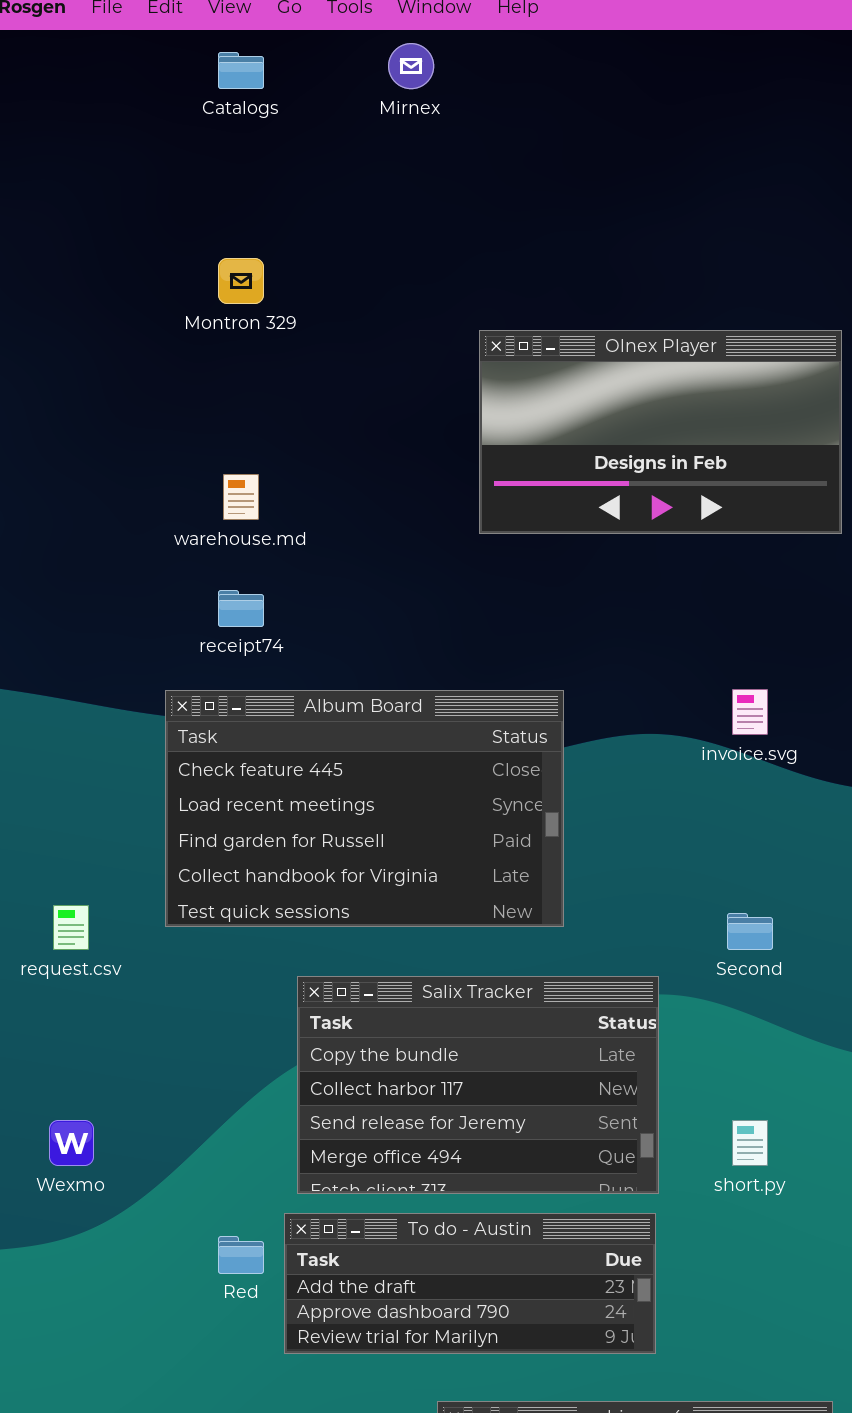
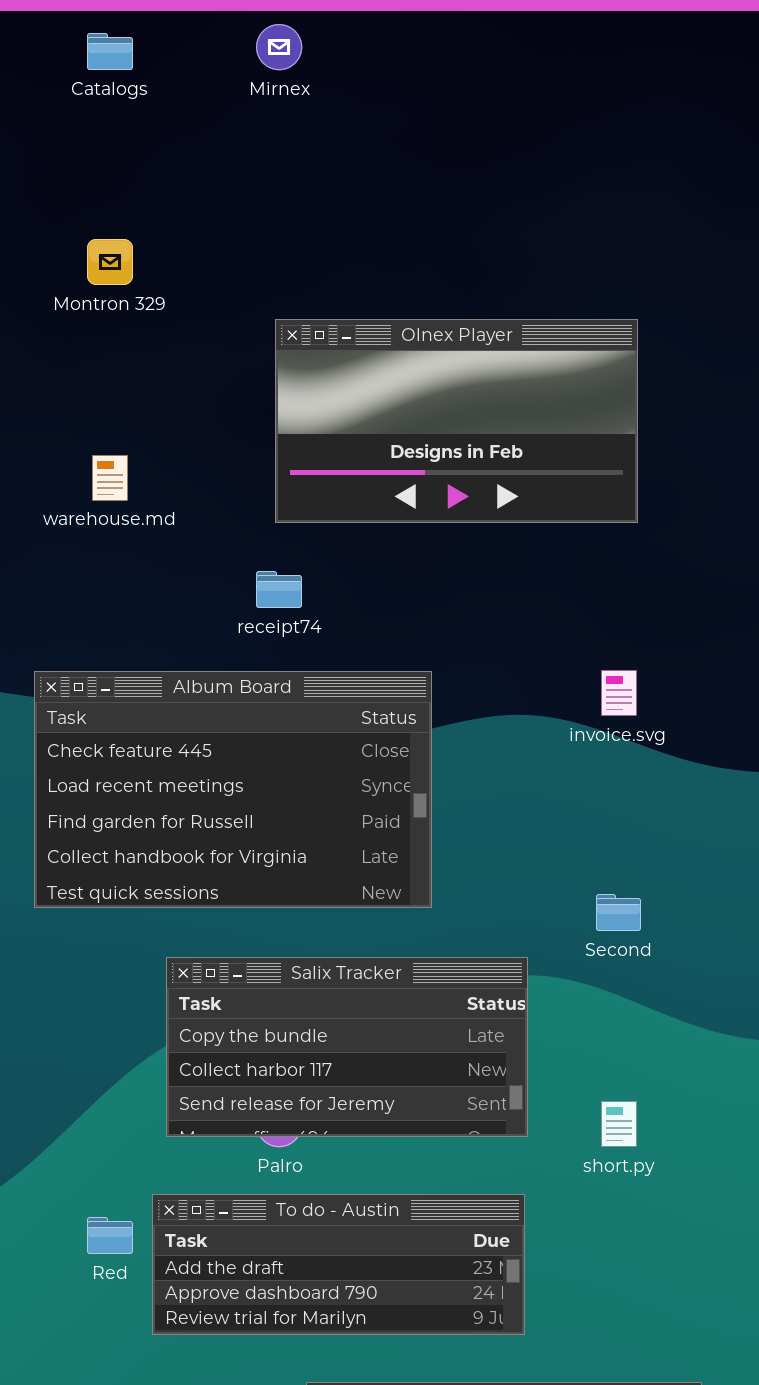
Olnex Player: [479,330,842,534] -> [275,319,638,523], moved
receipt74: [218,590,264,627] -> [256,571,302,608], moved
Salix Tracker: [297,976,659,1194] -> [166,957,528,1137], resized

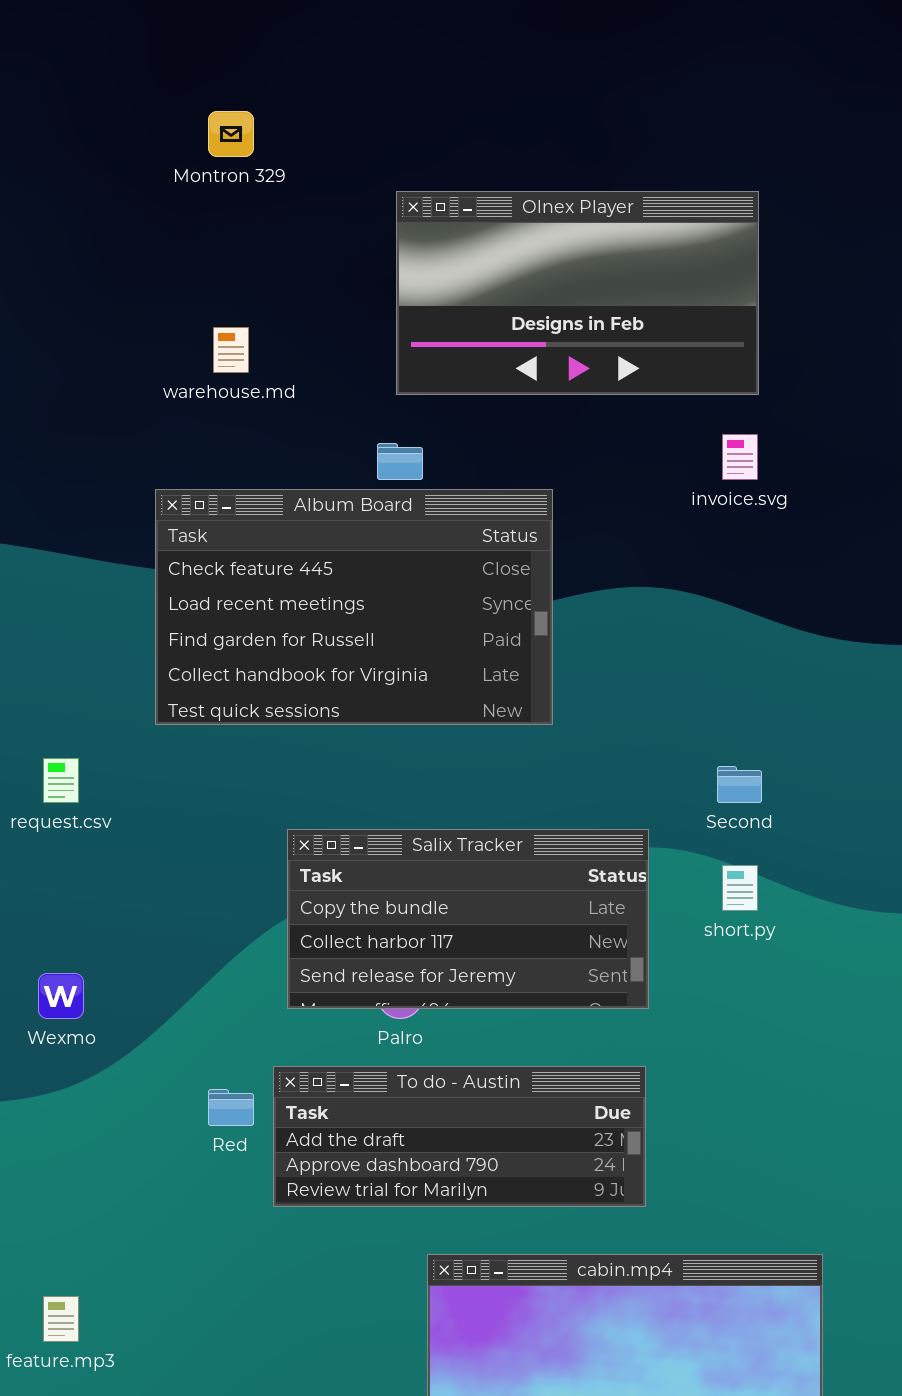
invoice.svg: [601,670,637,716] -> [722,434,758,480], moved
Album Board: [34,671,432,908] -> [155,489,553,725], moved
short.py: [601,1101,637,1147] -> [722,865,758,911], moved

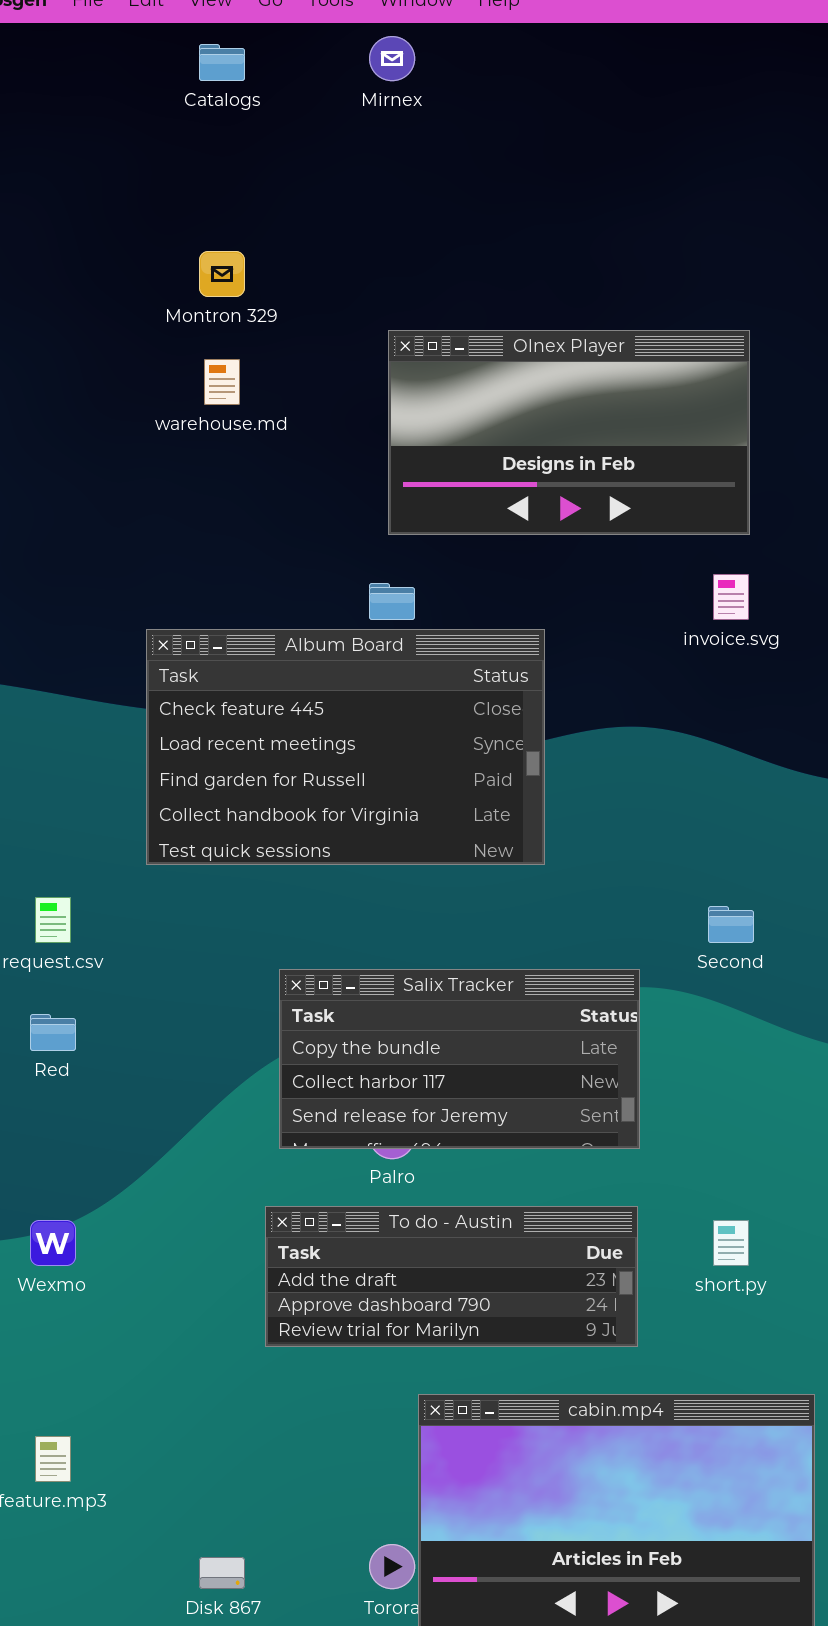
warehouse.md: [213,327,249,373] -> [204,359,240,405], moved
short.py: [722,865,758,911] -> [713,1220,749,1266], moved
Wexmo: [38,973,84,1019] -> [30,1220,76,1266], moved
Red: [208,1089,254,1126] -> [30,1014,76,1051], moved

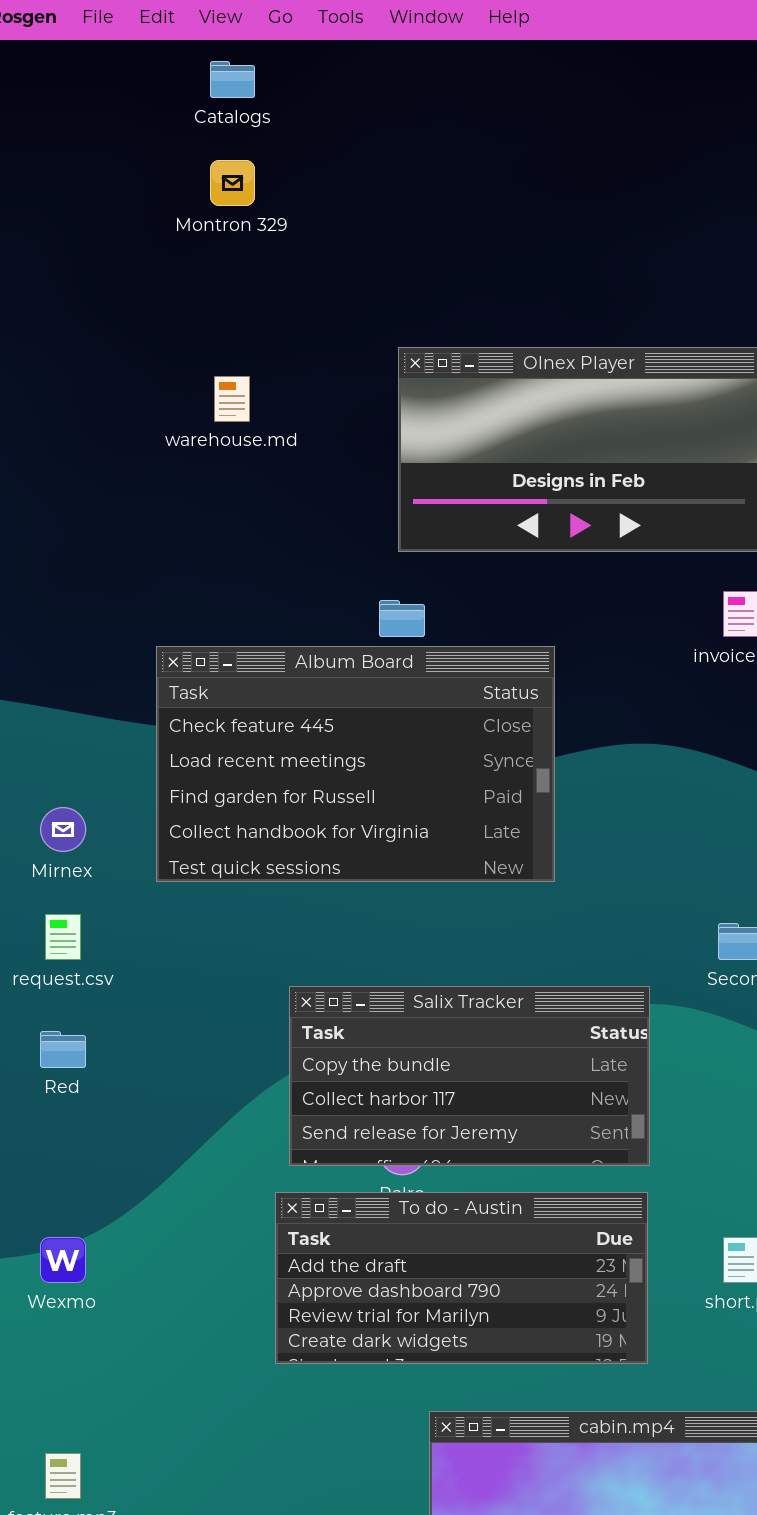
Mirnex: [369,36,415,81] -> [40,807,86,852], moved
Montron 329: [199,251,245,297] -> [210,160,255,206], moved
To do - Austin: [265,1206,638,1347] -> [275,1192,648,1364], resized

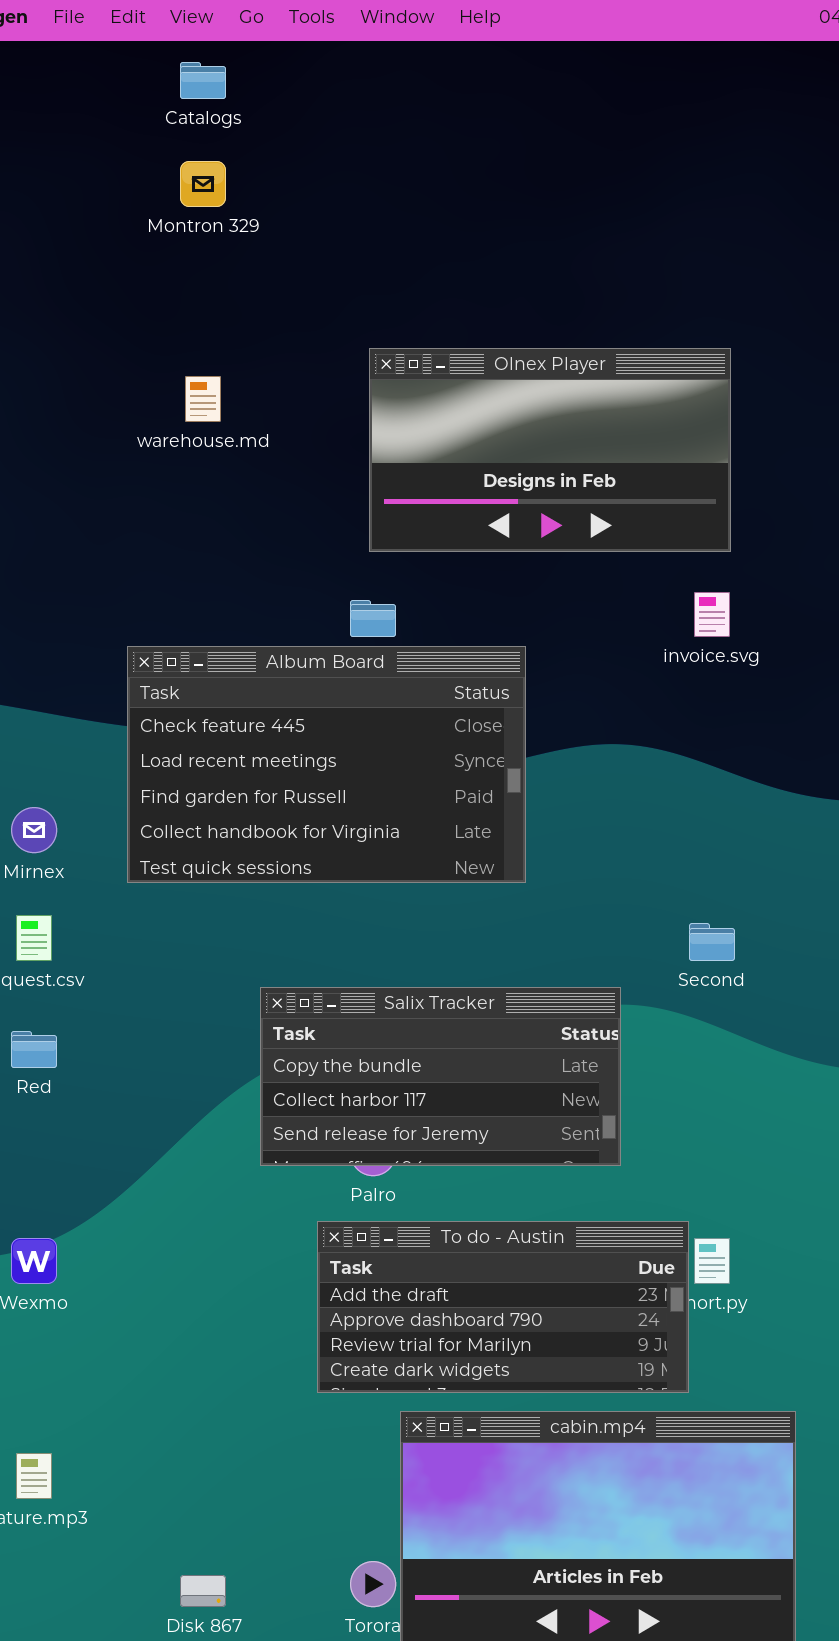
To do - Austin: [275,1192,648,1364] -> [317,1221,689,1393], moved

